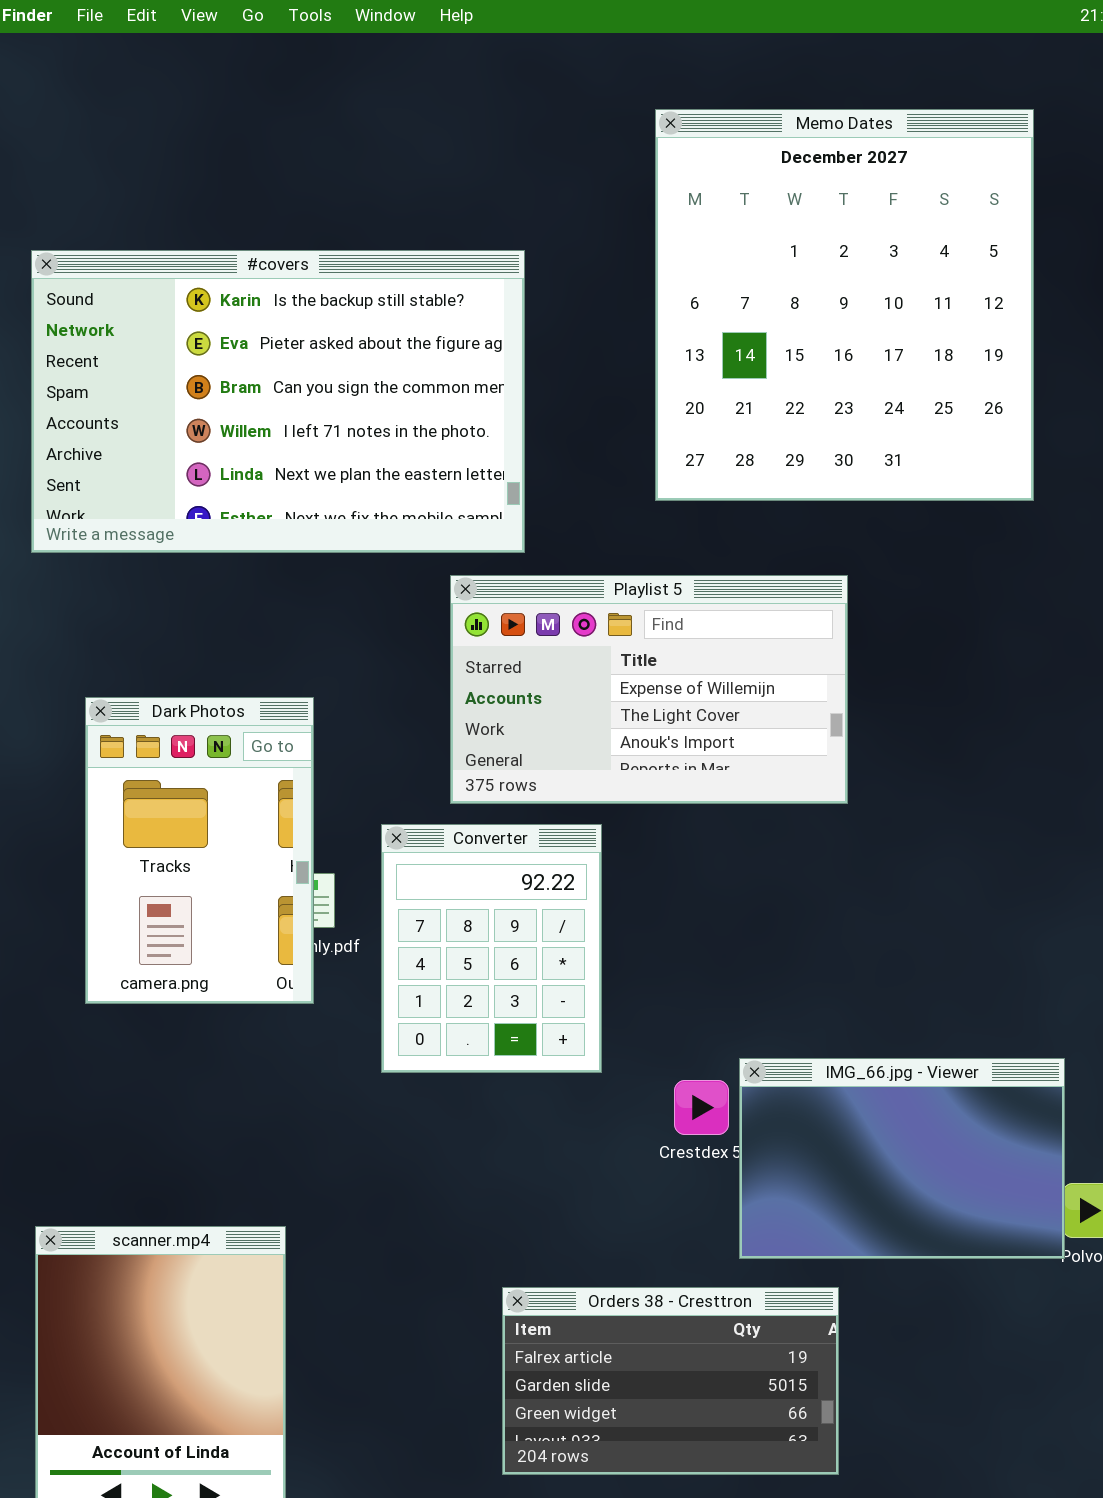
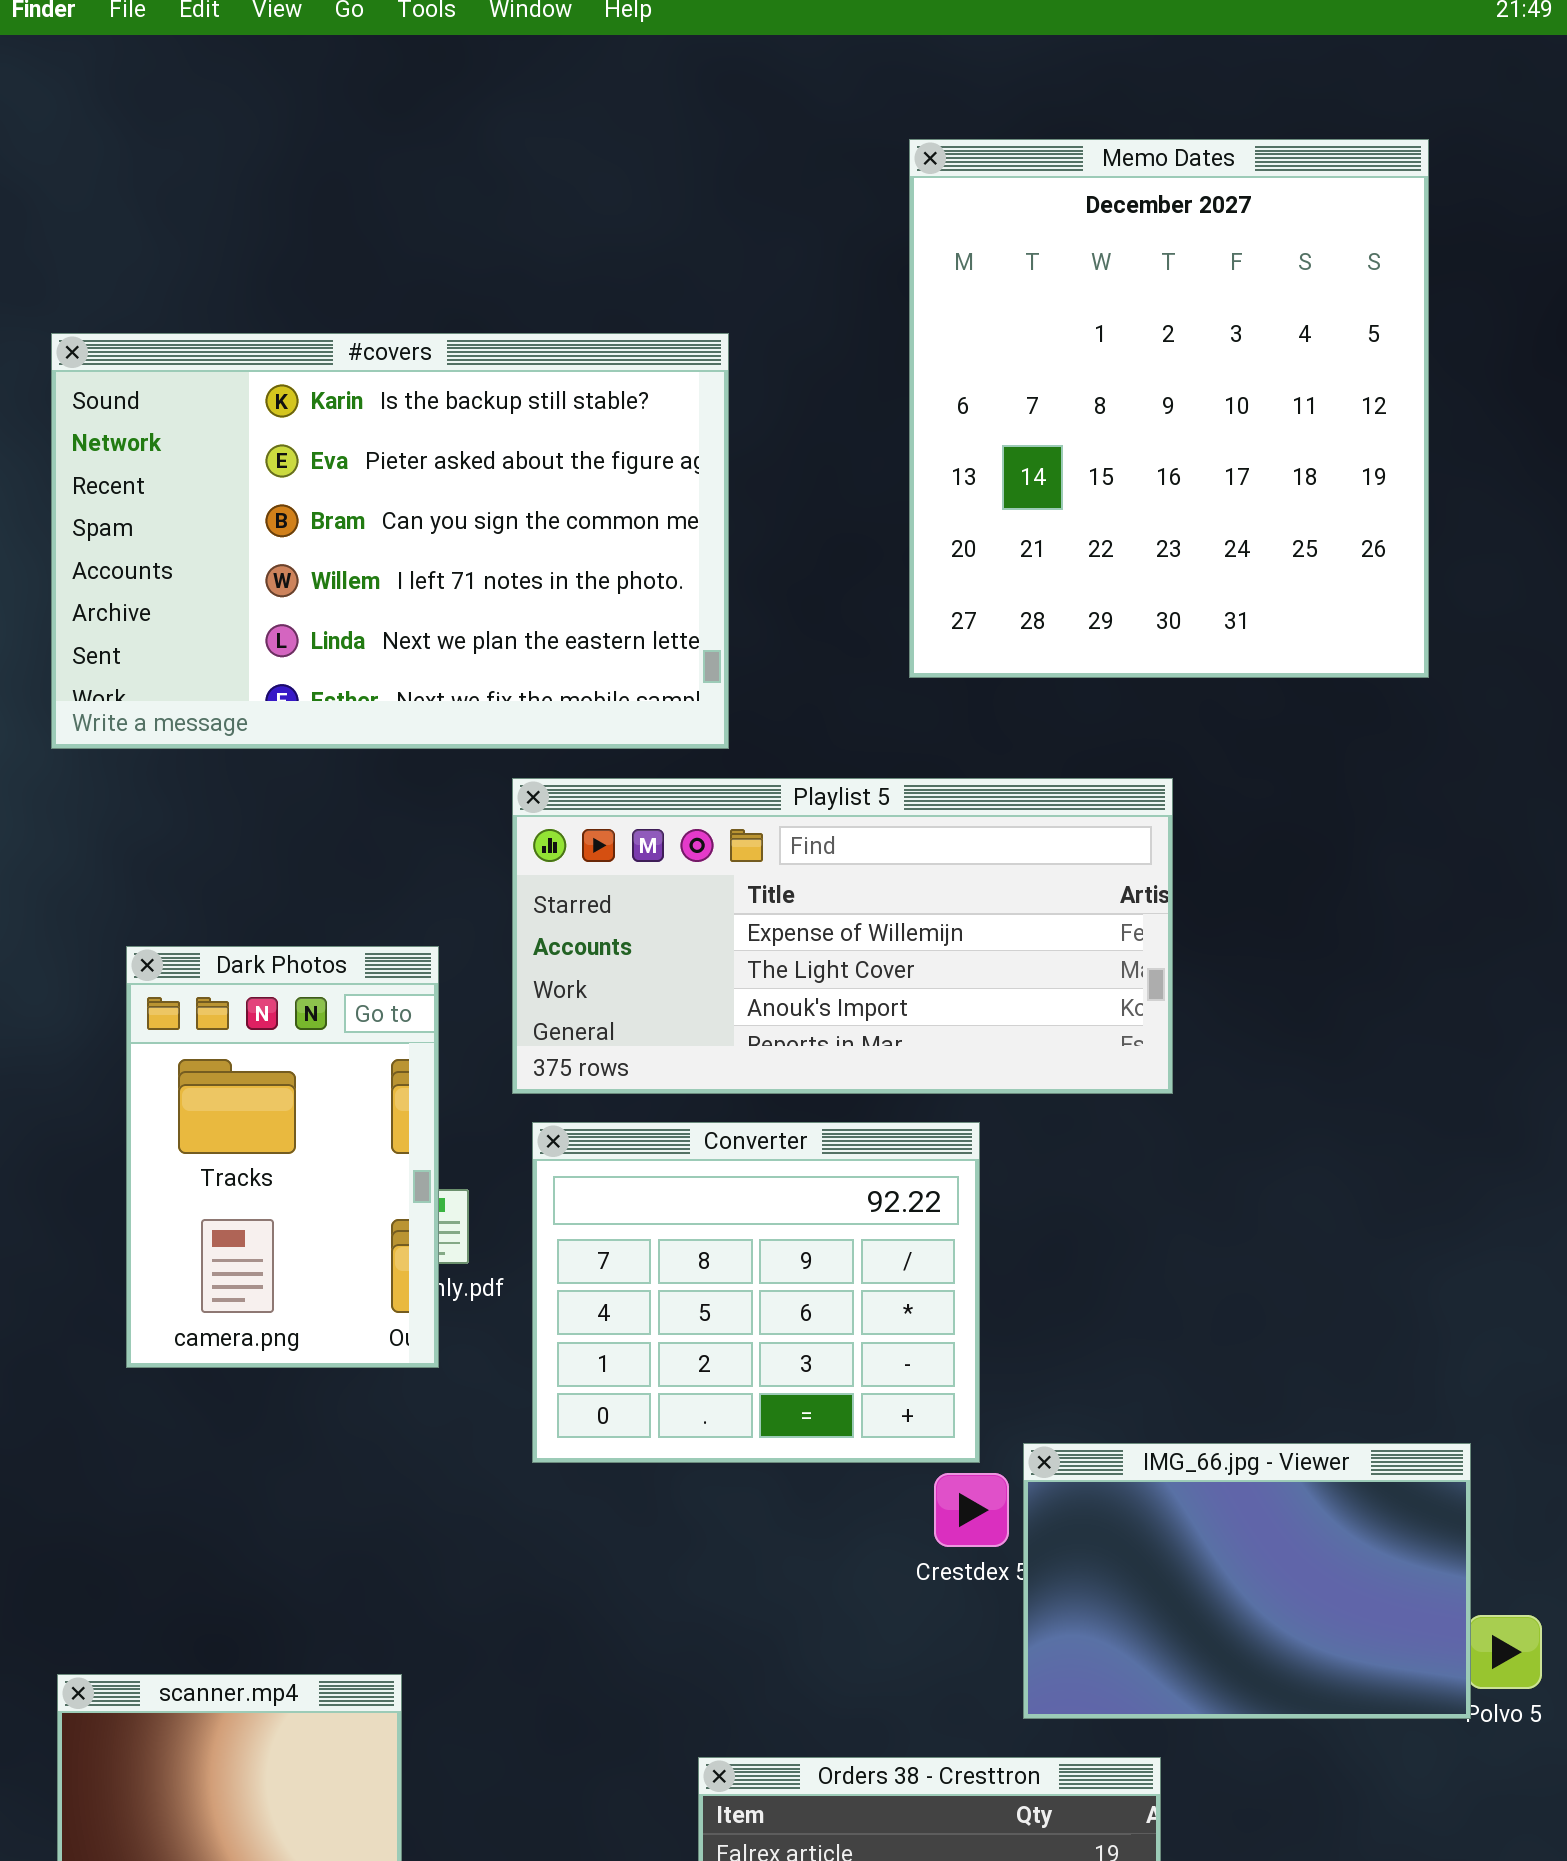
Playlist 5: [450,575,848,804] -> [512,778,1173,1094], resized
Converter: [381,824,602,1073] -> [532,1122,980,1463], resized

